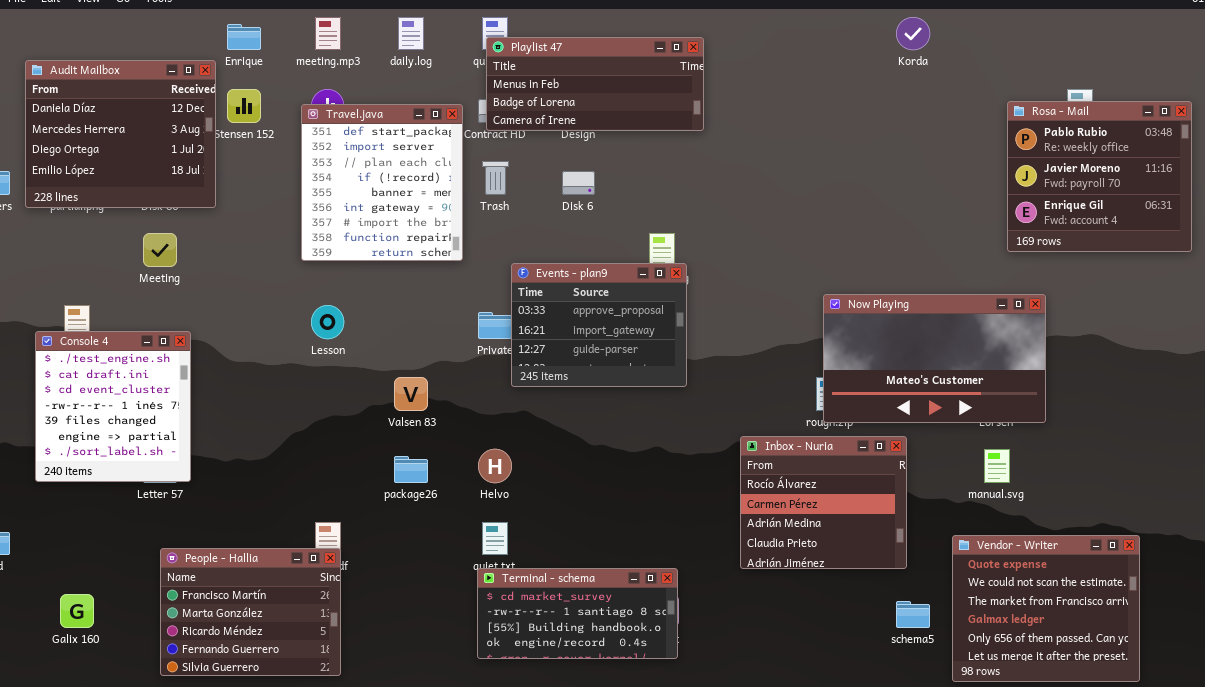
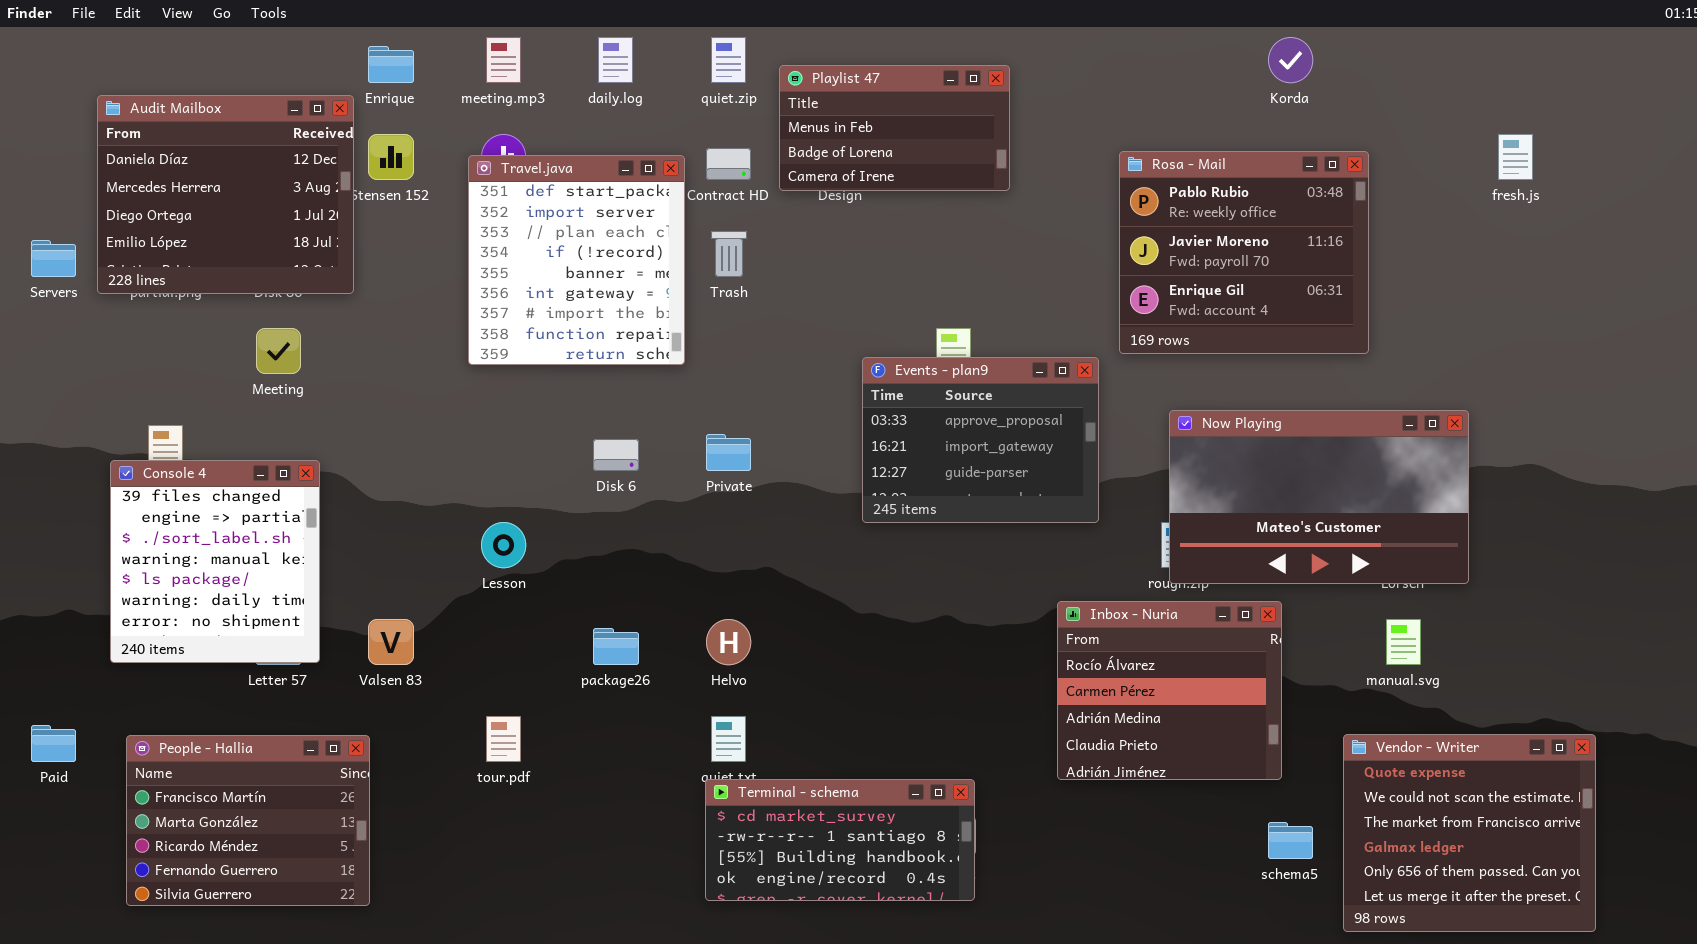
Playlist 47: [486,37,704,131] -> [779,65,1010,191], resized
Rosa - Mail: [1007,101,1192,252] -> [1119,151,1369,354], moved
Disk 6: [562,171,595,195] -> [593,439,639,471], moved
Events - plan9: [511,263,687,387] -> [862,357,1099,523], moved
Lesson: [311,305,344,339] -> [481,522,526,568], moved
Console 4: [35,331,191,482] -> [110,460,320,663], scrolled down 4 rows
Valsen 83: [394,377,428,411] -> [368,619,414,665], moved
People - Hallia: [160,548,341,676] -> [126,735,370,906], moved

